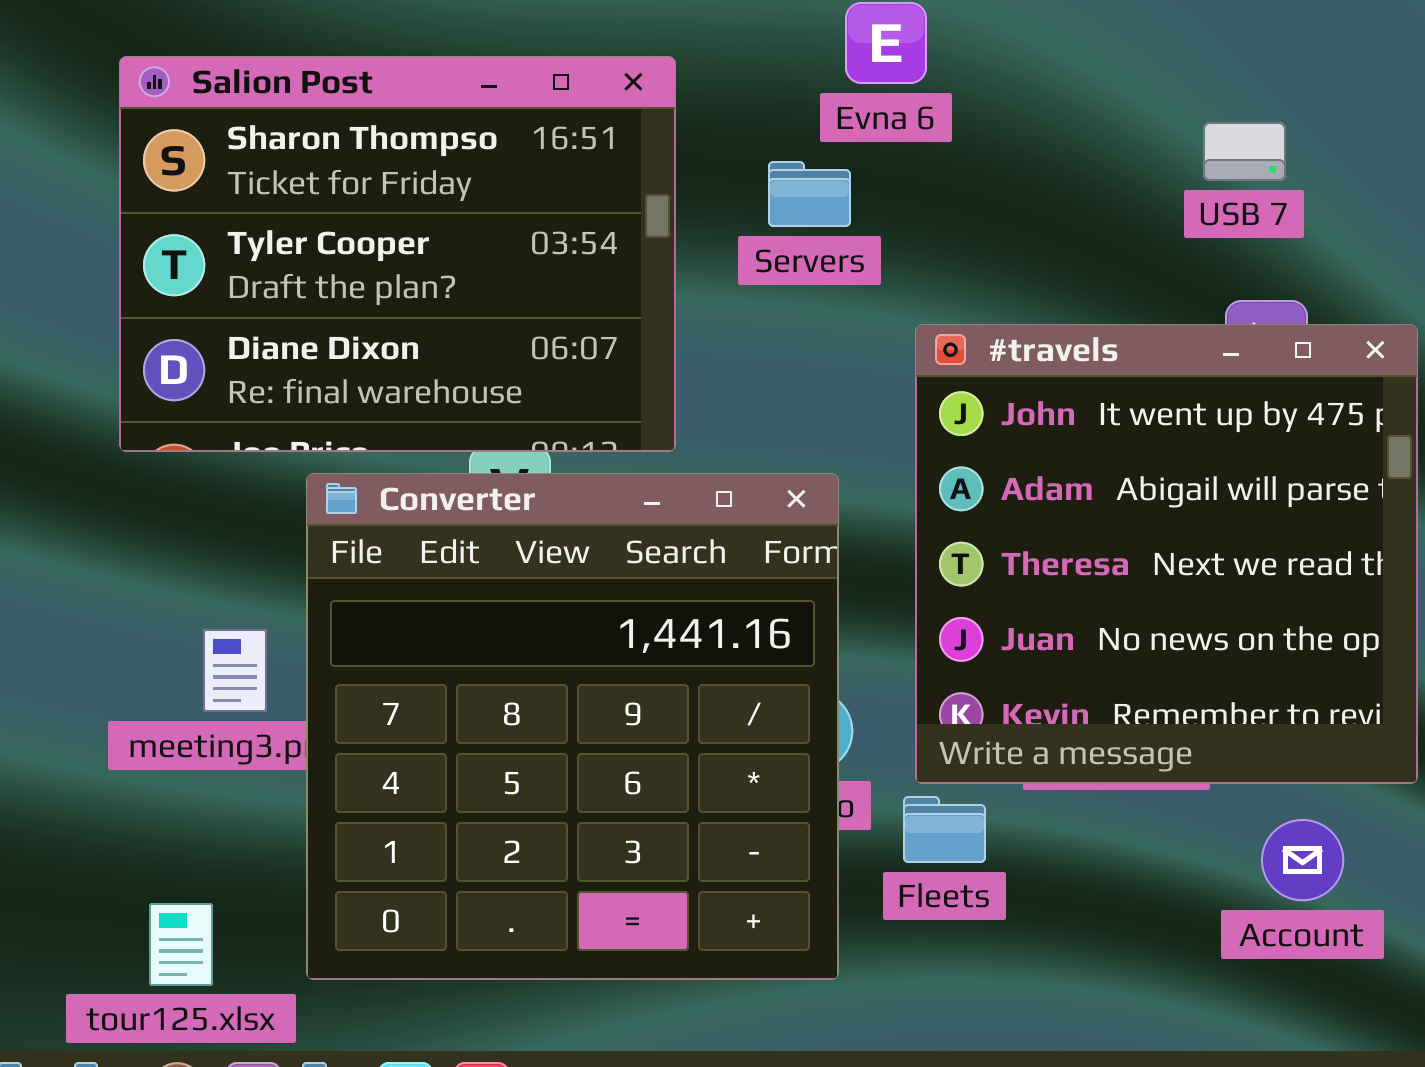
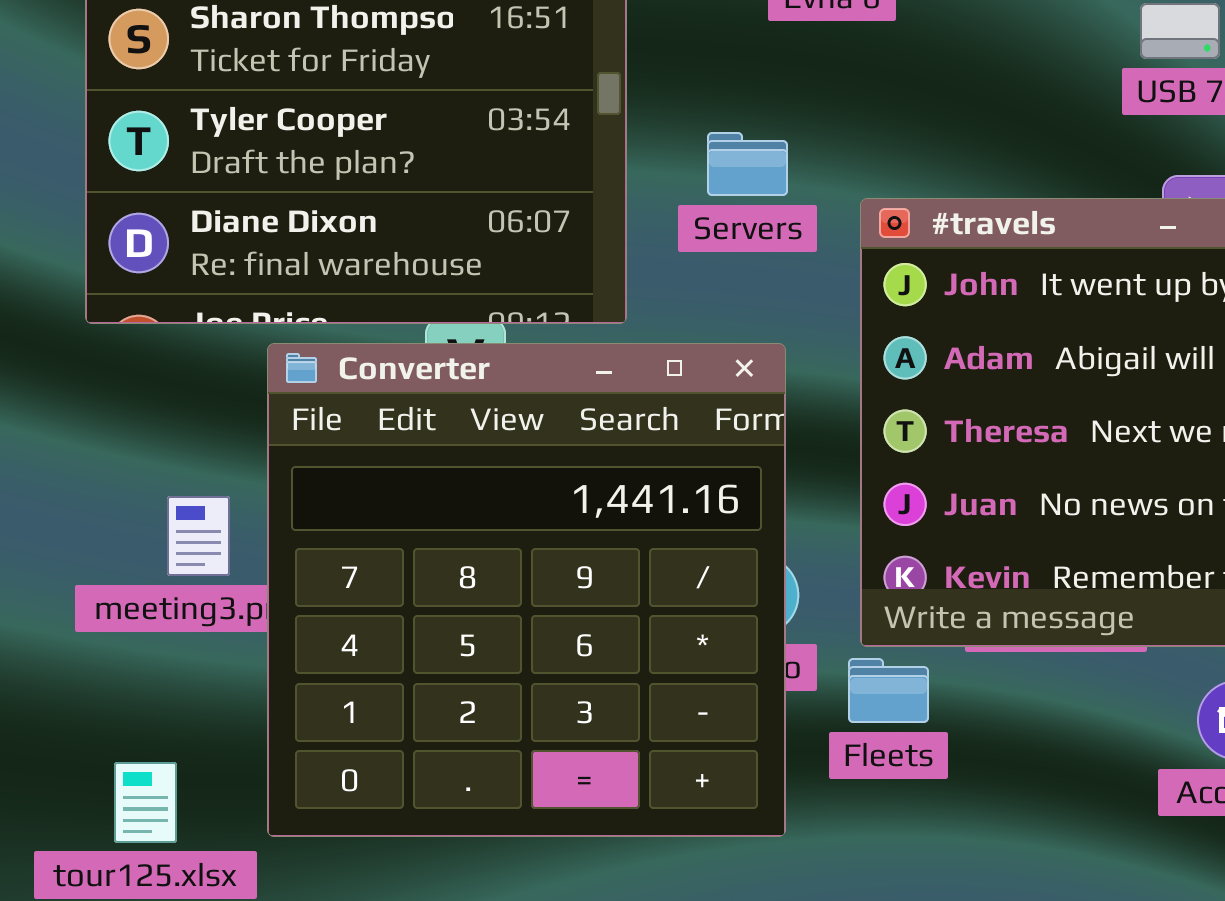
Servers: [768,161,851,227] -> [707,132,788,196], moved

